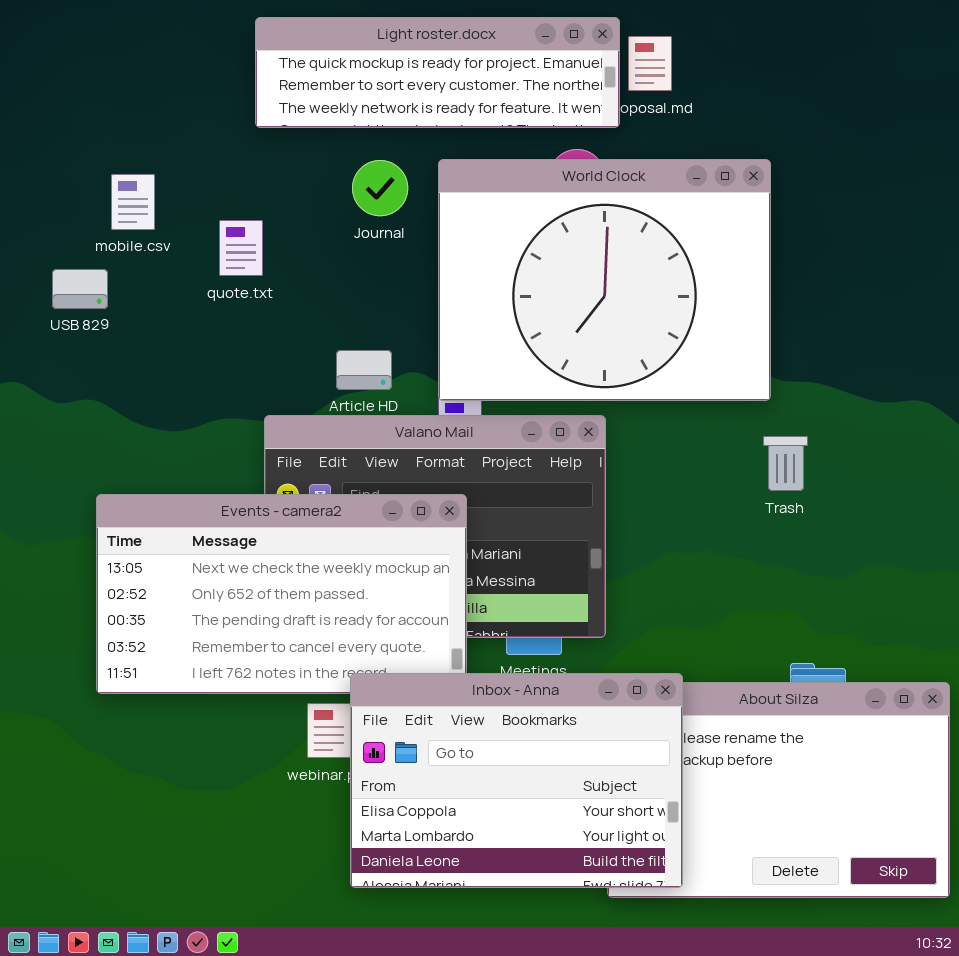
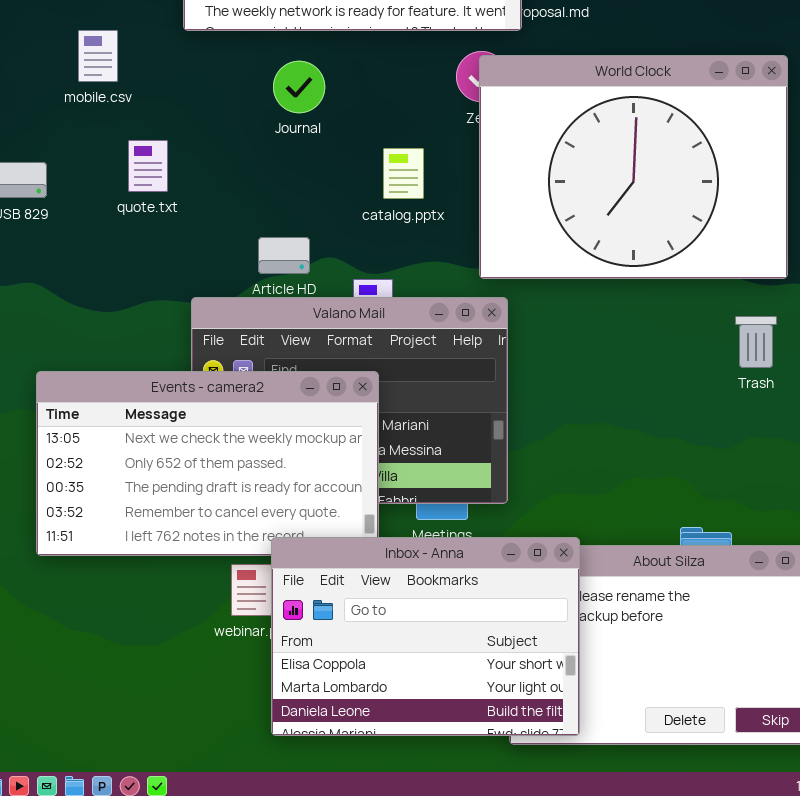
World Clock: [438,159,771,401] -> [479,55,788,279], moved
mobile.csv: [111,174,155,230] -> [78,30,118,82], moved
quote.txt: [219,220,263,276] -> [128,140,168,192], moved
Trash: [763,436,808,491] -> [735,316,777,368], moved

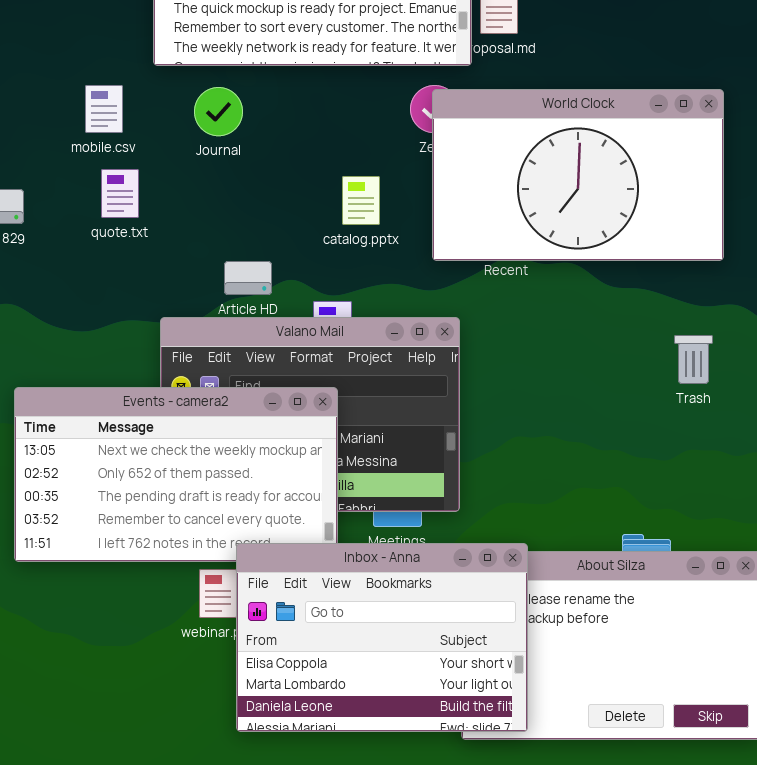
mobile.csv: [78,30,118,82] -> [85,85,123,133], moved
World Clock: [479,55,788,279] -> [432,89,724,261], resized
Journal: [273,61,325,113] -> [194,87,243,136], moved

